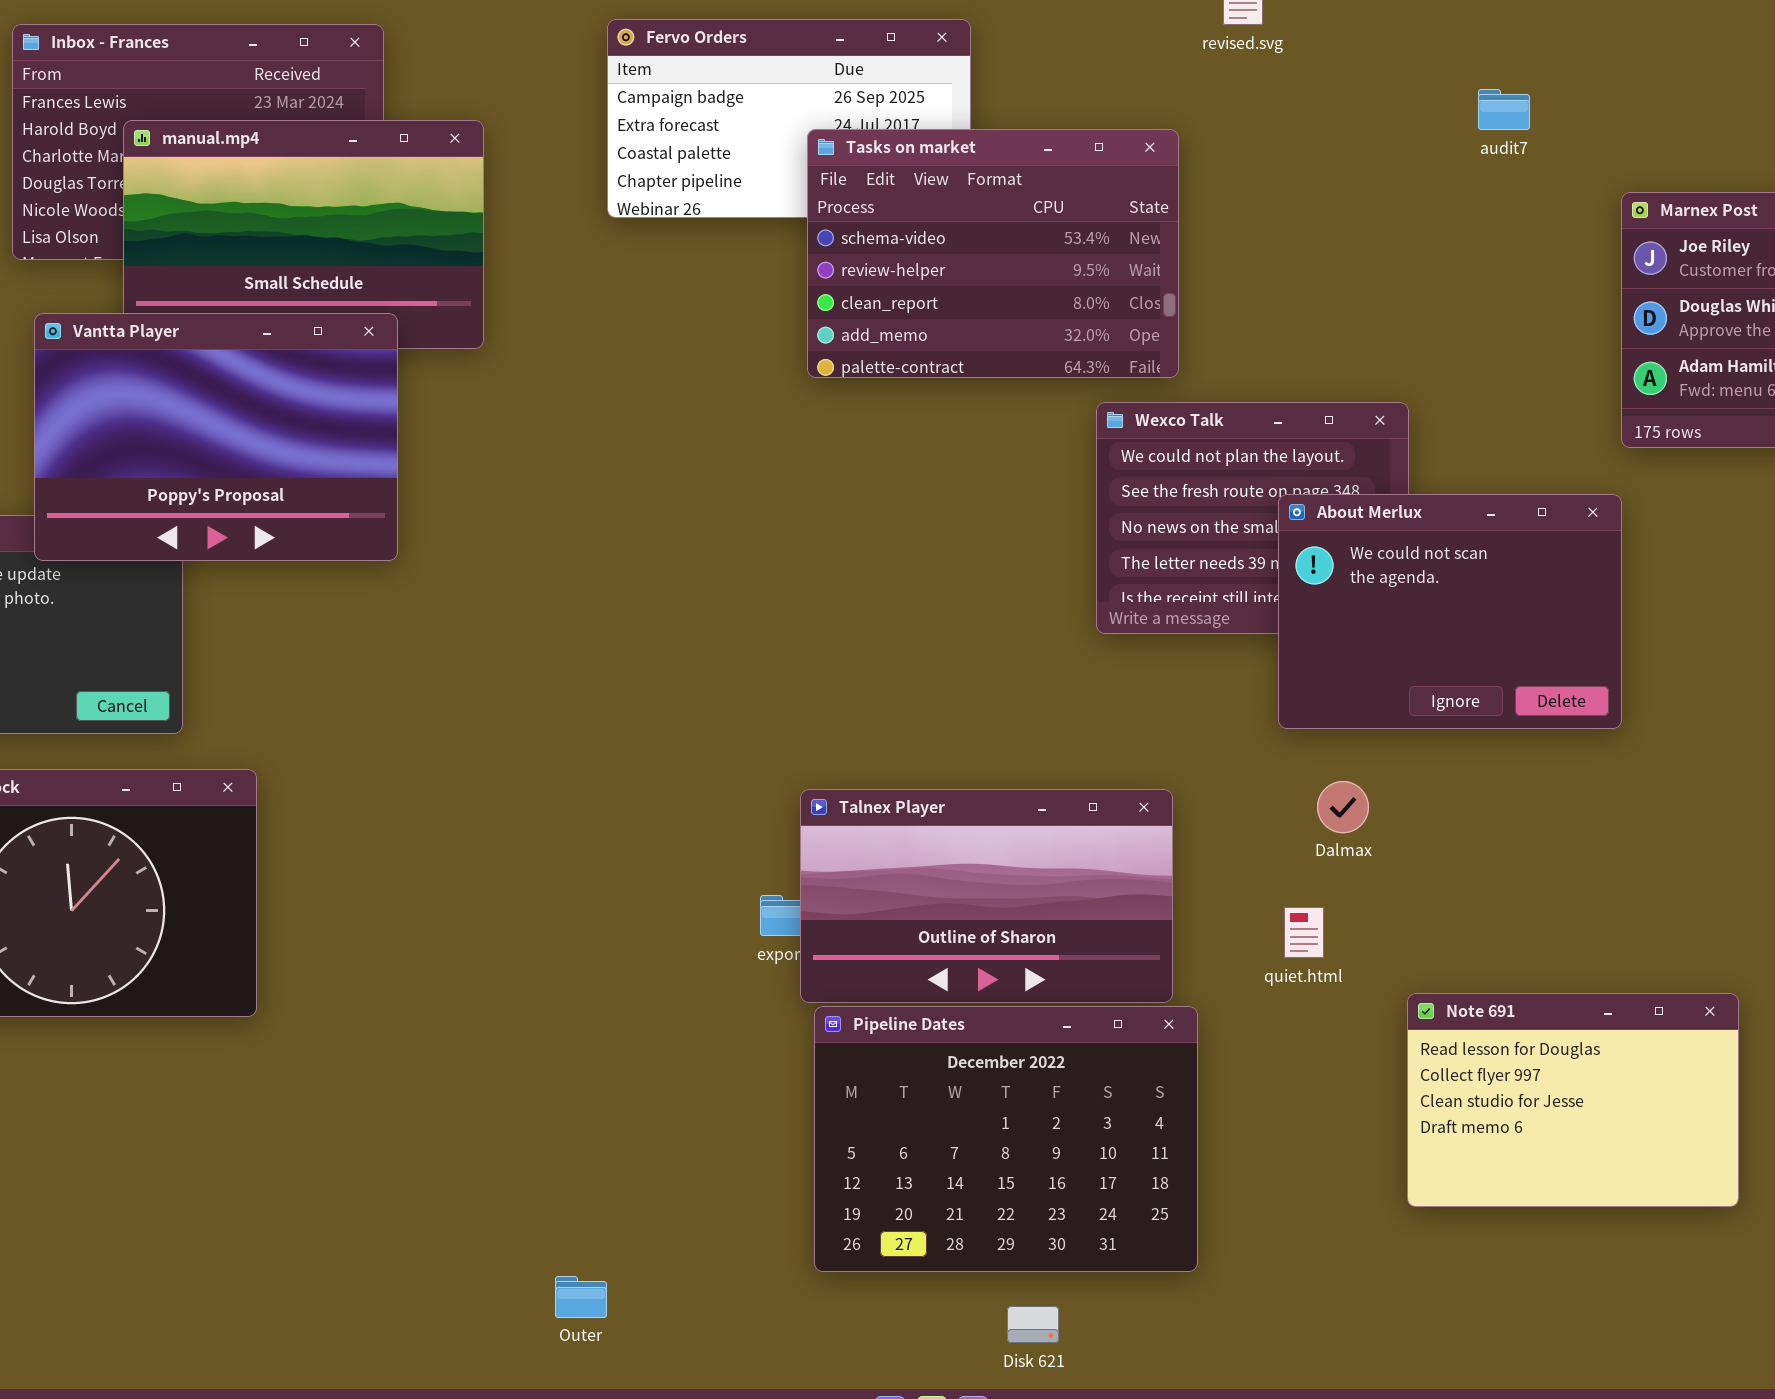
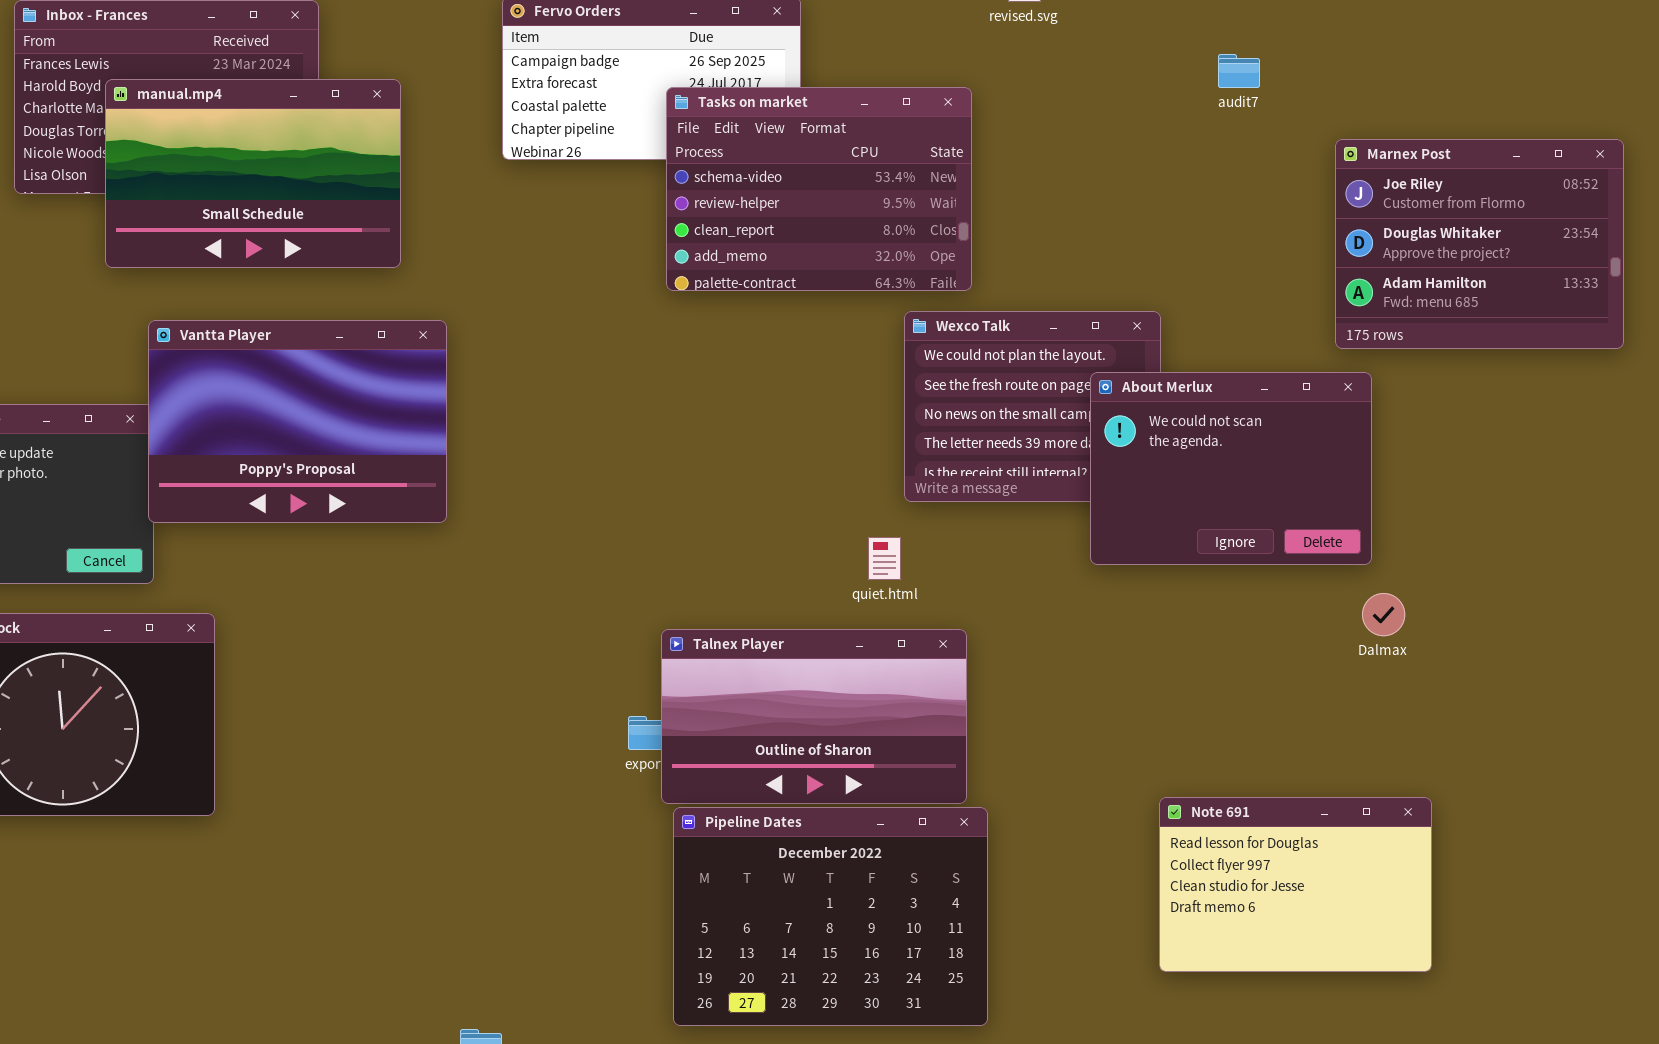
Vantta Player: [34,313,398,561] -> [148,320,447,523], moved
About Merlux: [1278,494,1622,729] -> [1090,372,1372,565], moved
Dalmax: [1317,781,1369,833] -> [1362,593,1405,636], moved
quiet.html: [1284,907,1324,958] -> [868,537,901,580], moved

